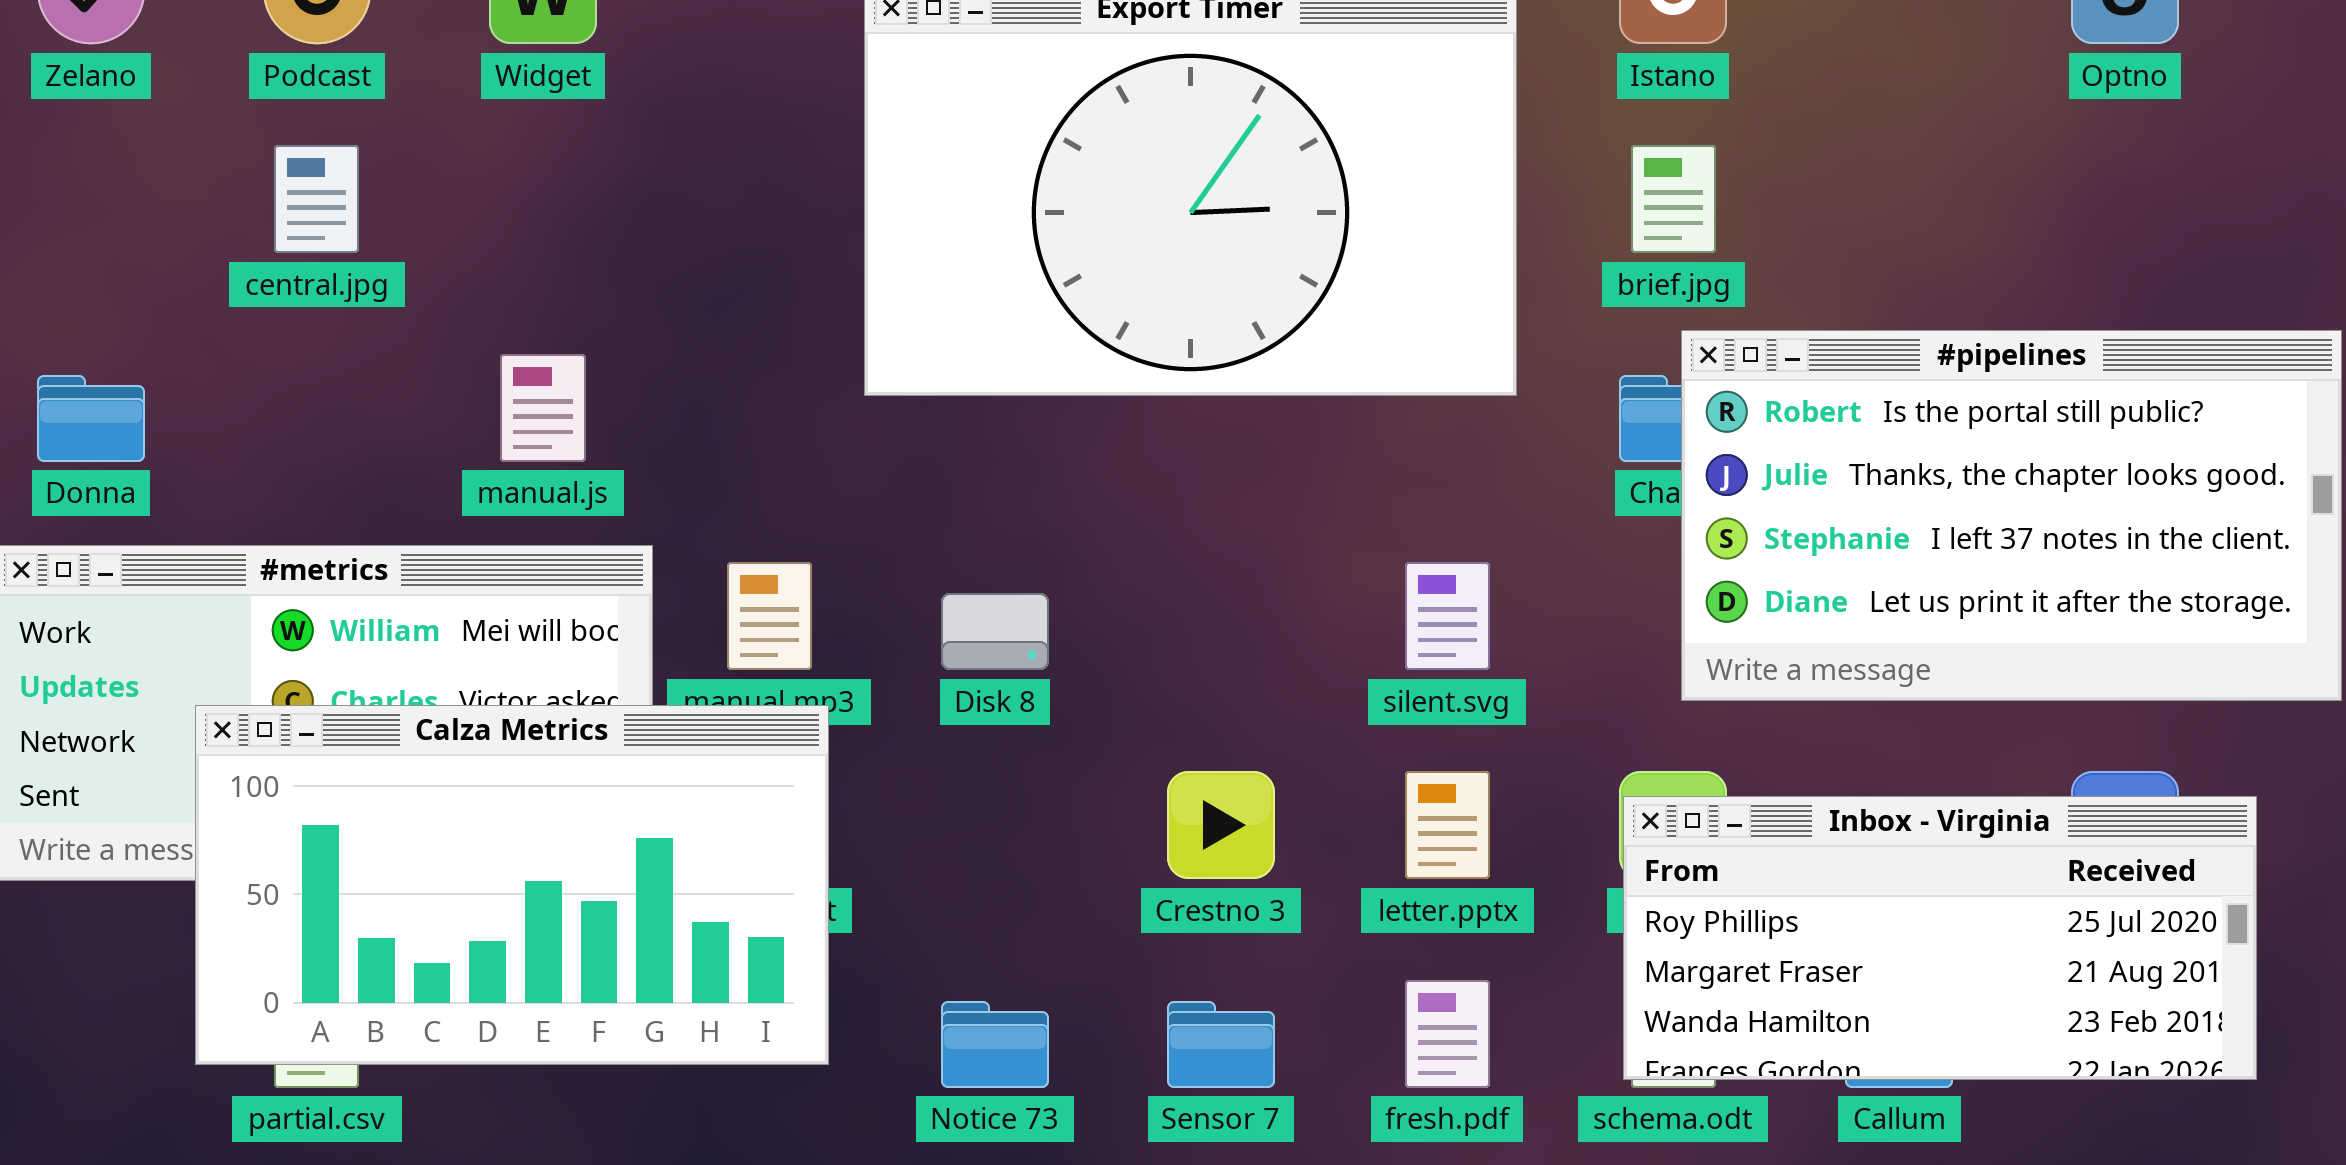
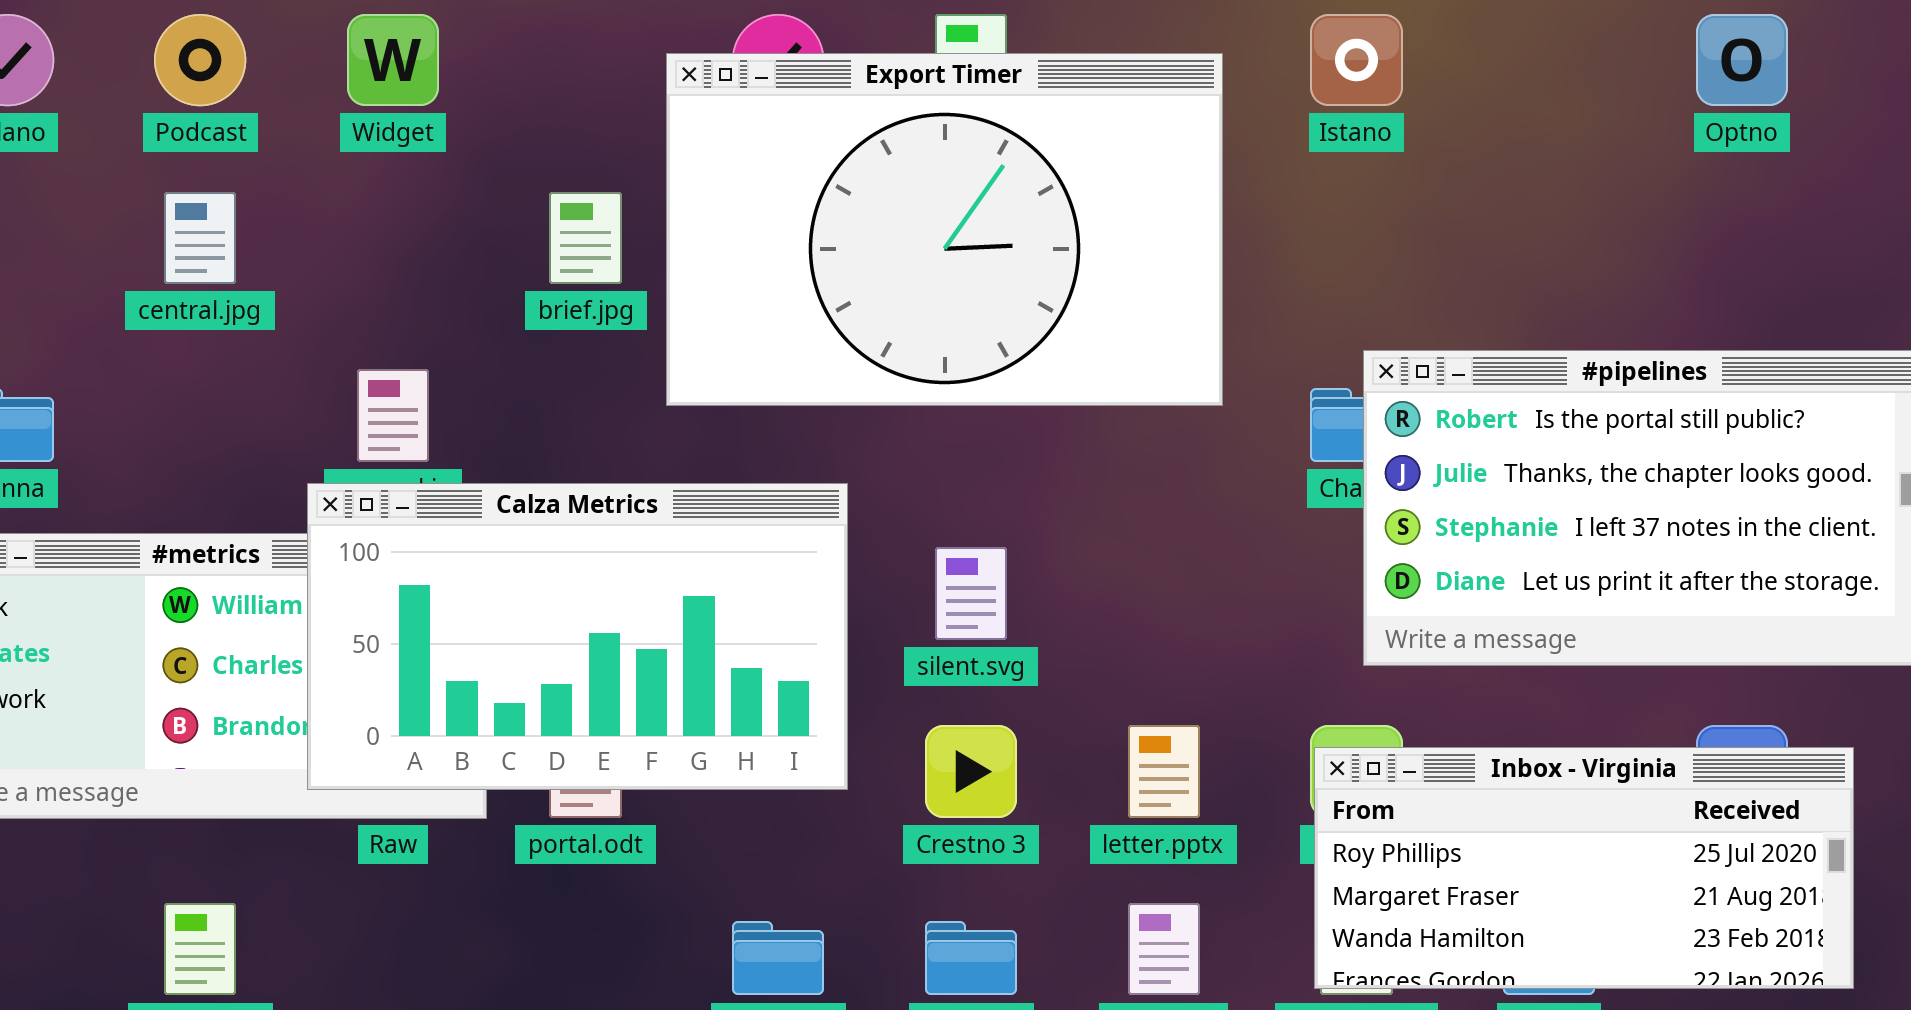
brief.jpg: [1631,145,1716,253] -> [549,192,622,284], moved
silent.svg: [1405,562,1490,670] -> [935,547,1007,640], moved
Calza Metrics: [195,705,829,1065] -> [307,483,848,790], moved

